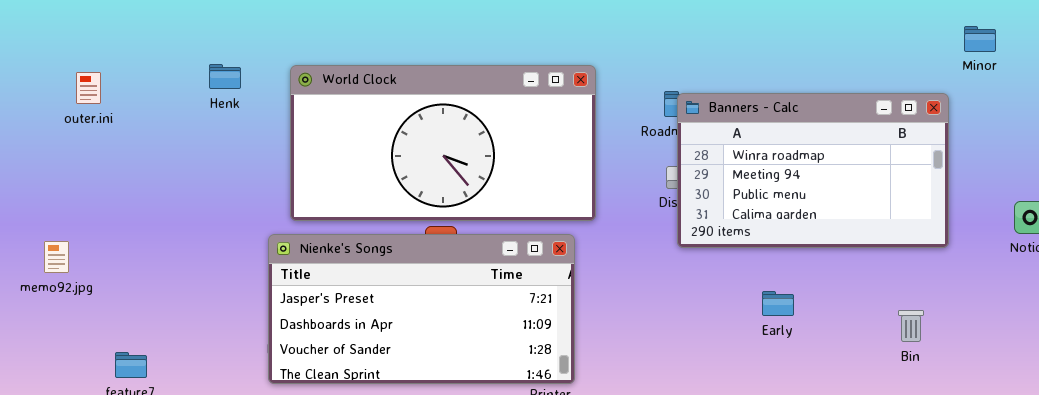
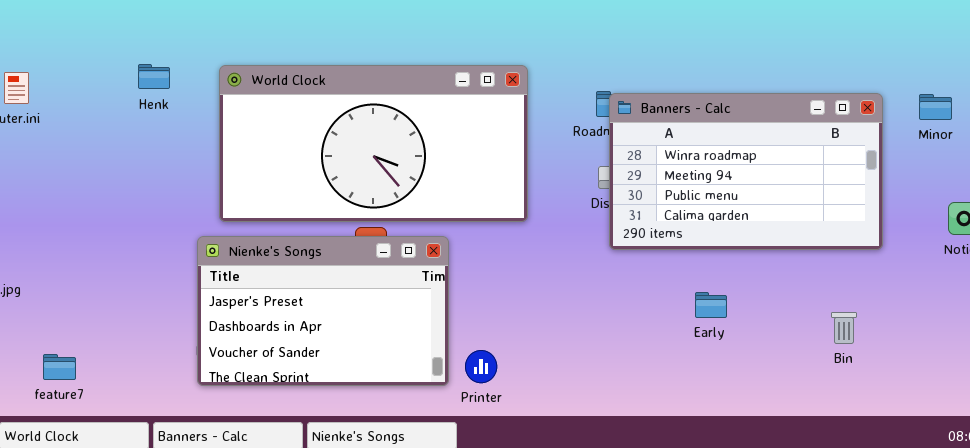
Minor: [964,26,996,52] -> [919,94,952,120], moved
Nienke's Songs: [268,234,575,384] -> [197,236,449,386], resized

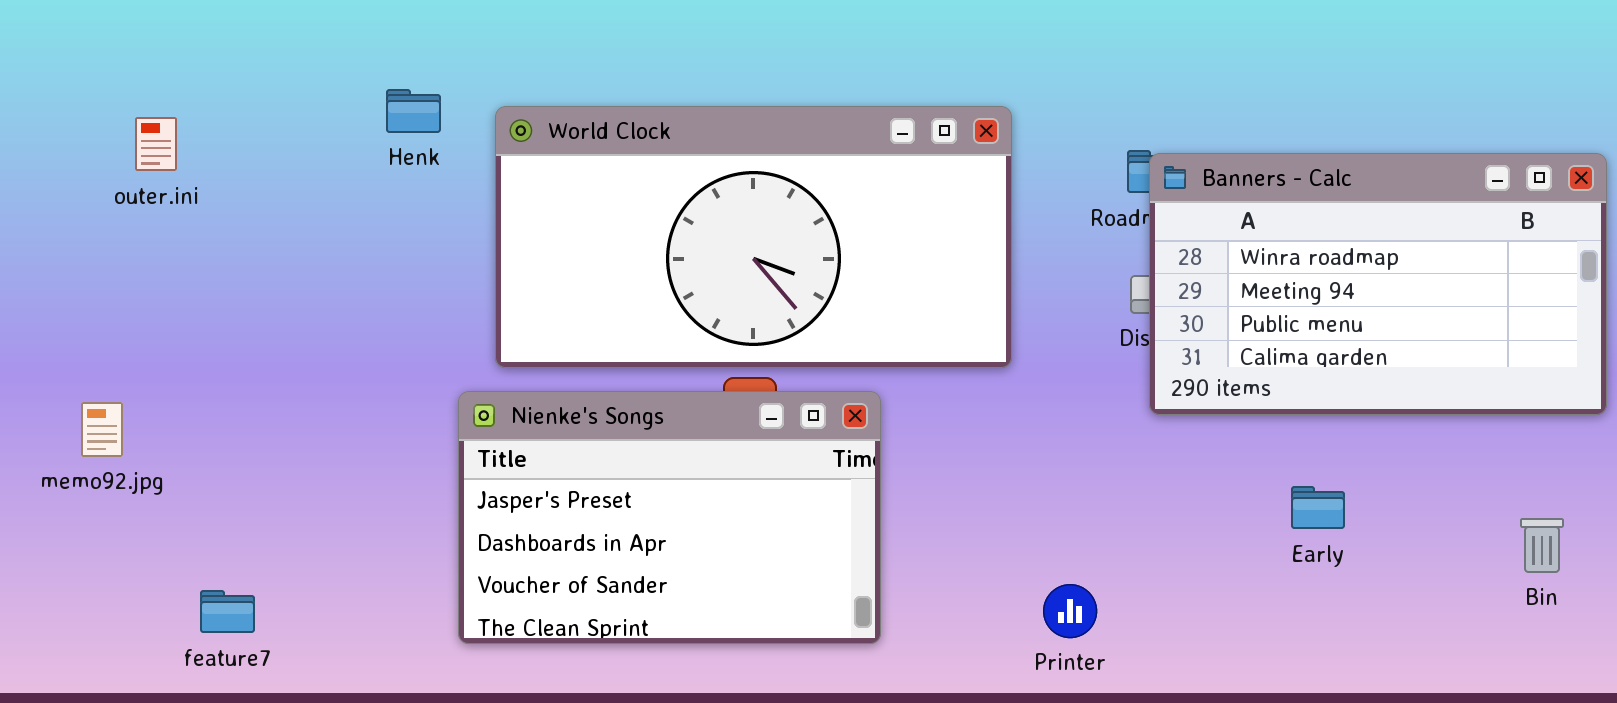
Henk: [138,64,170,89] -> [386,89,441,133], moved
Printer: [465,350,497,383] -> [1043,584,1097,638], moved

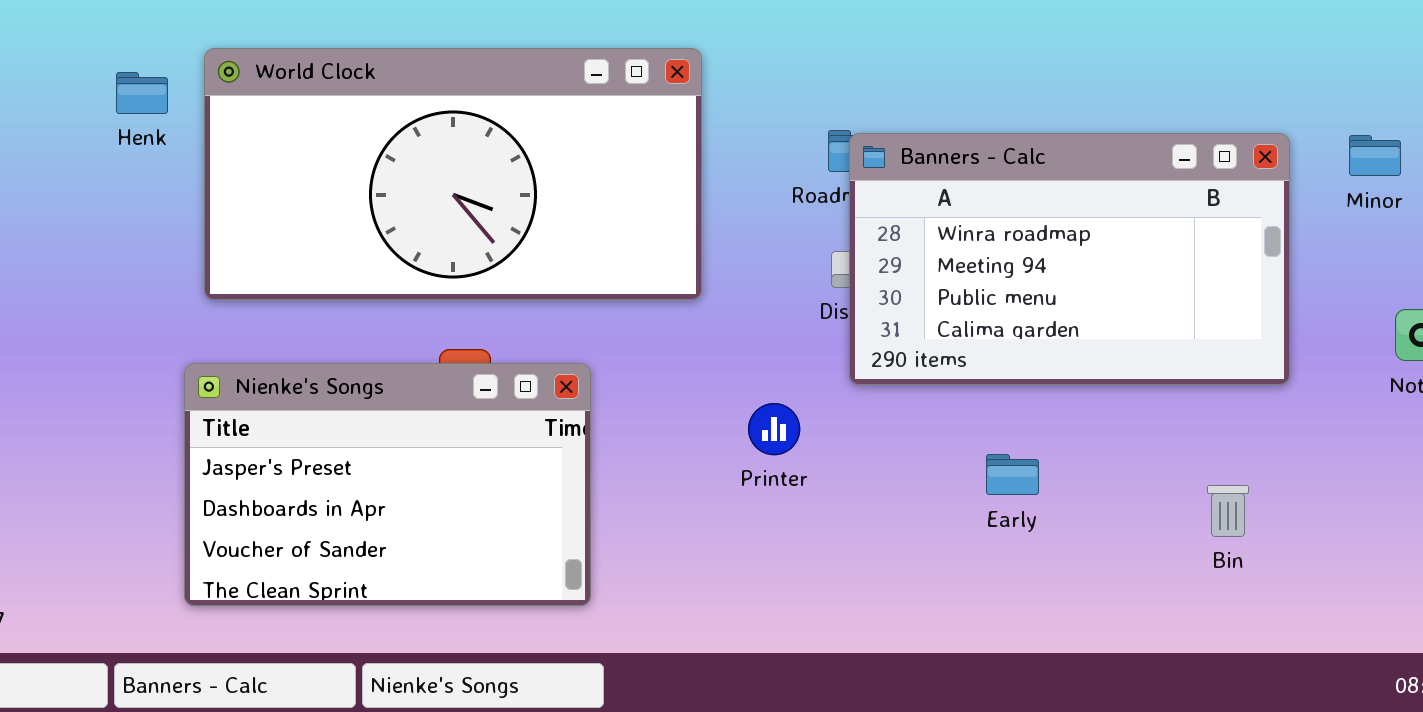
World Clock: [495,106,1012,368] -> [204,48,702,300], moved
Printer: [1043,584,1097,638] -> [748,403,800,455], moved

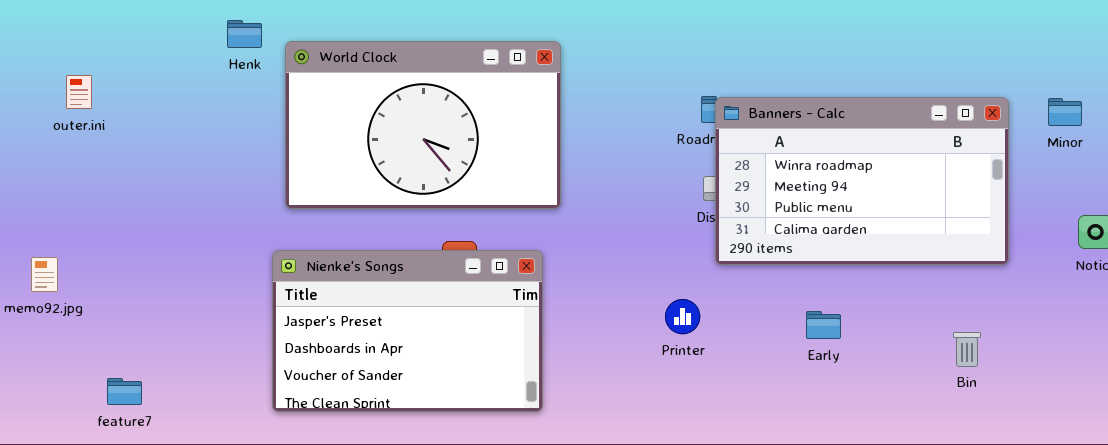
World Clock: [204,48,702,300] -> [285,41,561,209], resized
Henk: [116,72,168,114] -> [227,20,262,48], moved
Printer: [748,403,800,455] -> [665,299,700,334], moved

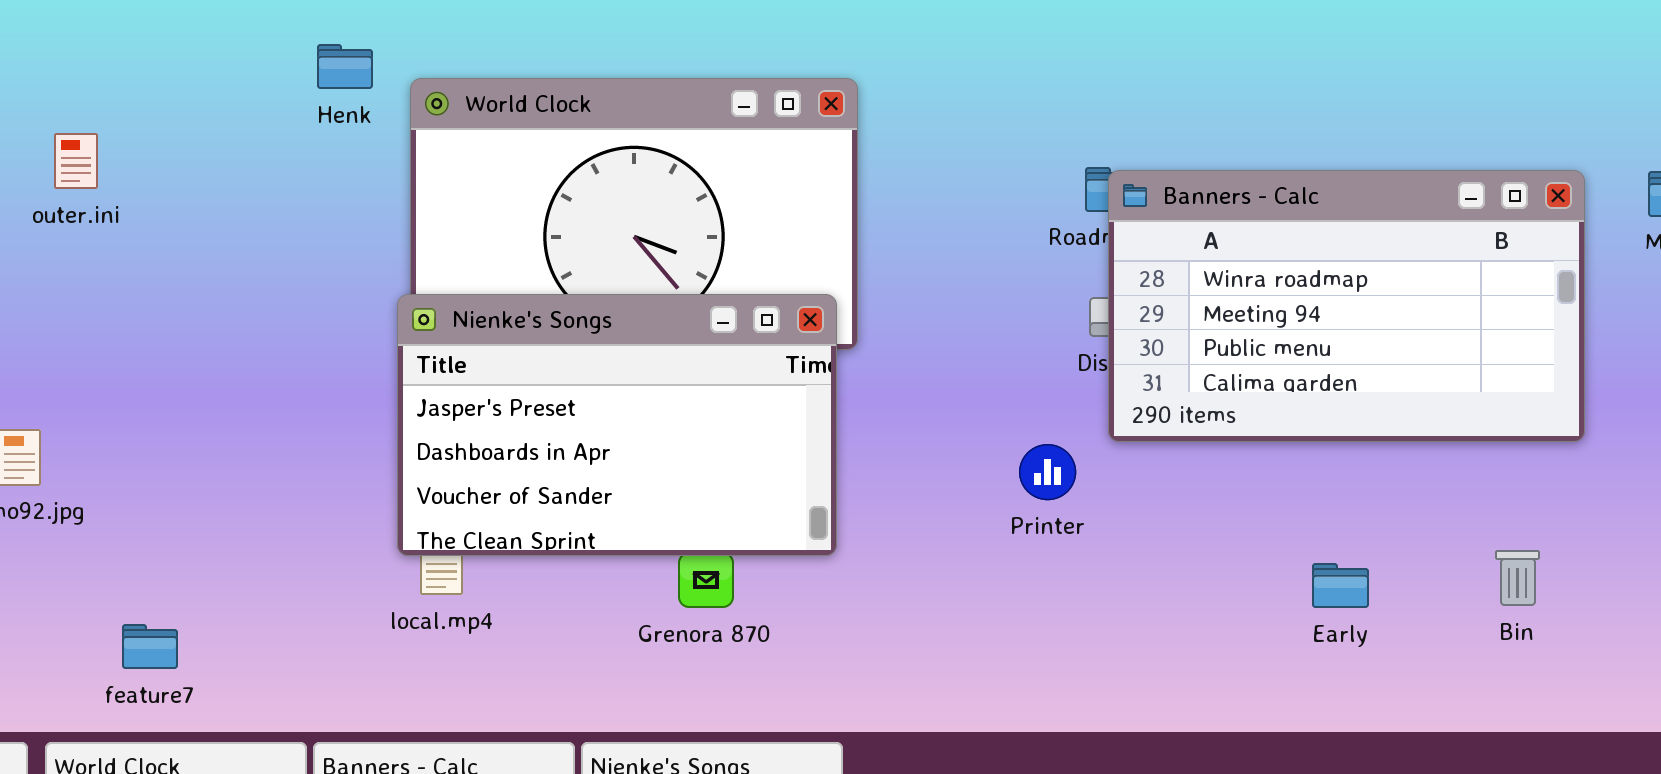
Nienke's Songs: [272,250,543,412] -> [397,294,837,556], moved
Printer: [665,299,700,334] -> [1019,444,1076,500], moved
Early: [806,311,841,339] -> [1312,563,1369,608], moved

